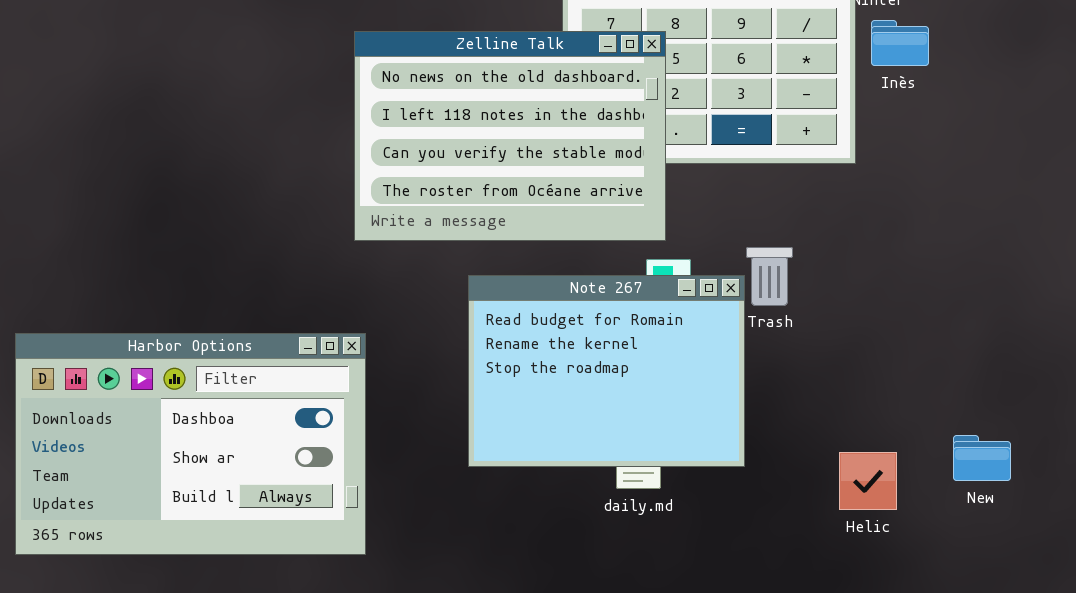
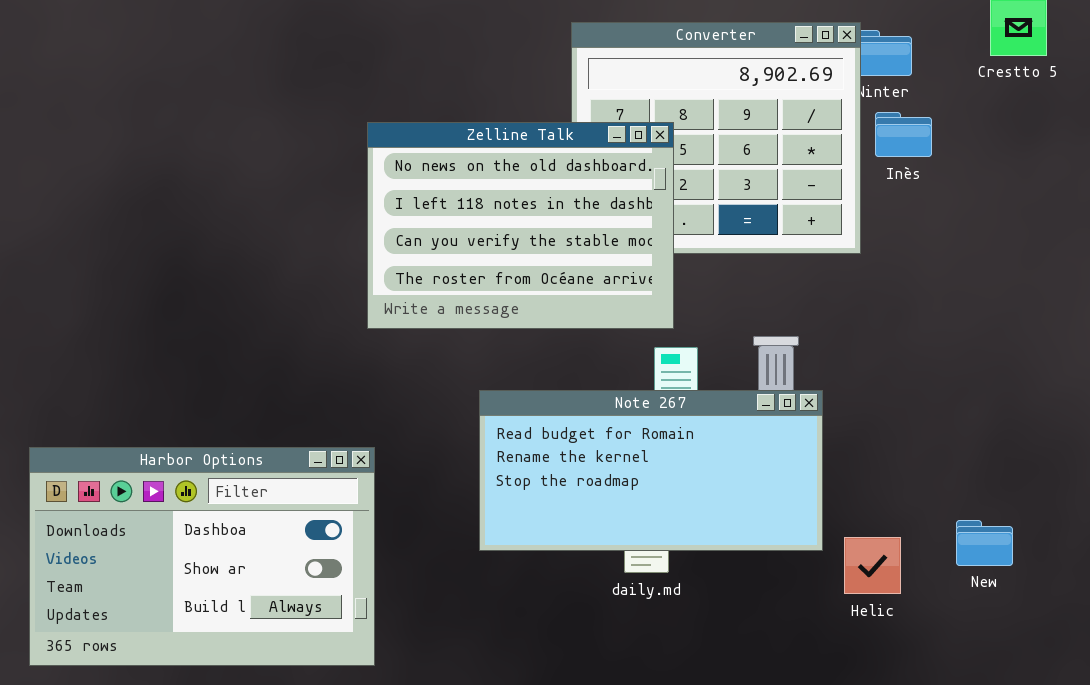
Note 267: [468,275,745,467] -> [479,390,823,551], resized
Harbor Options: [15,333,366,555] -> [29,447,375,666], moved

